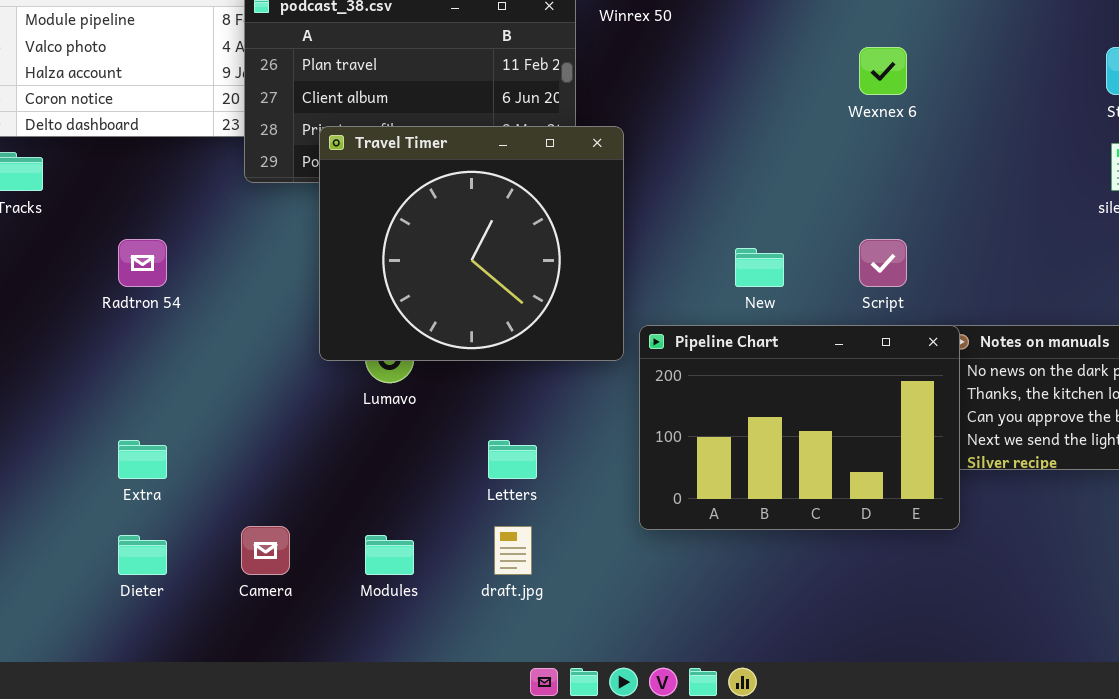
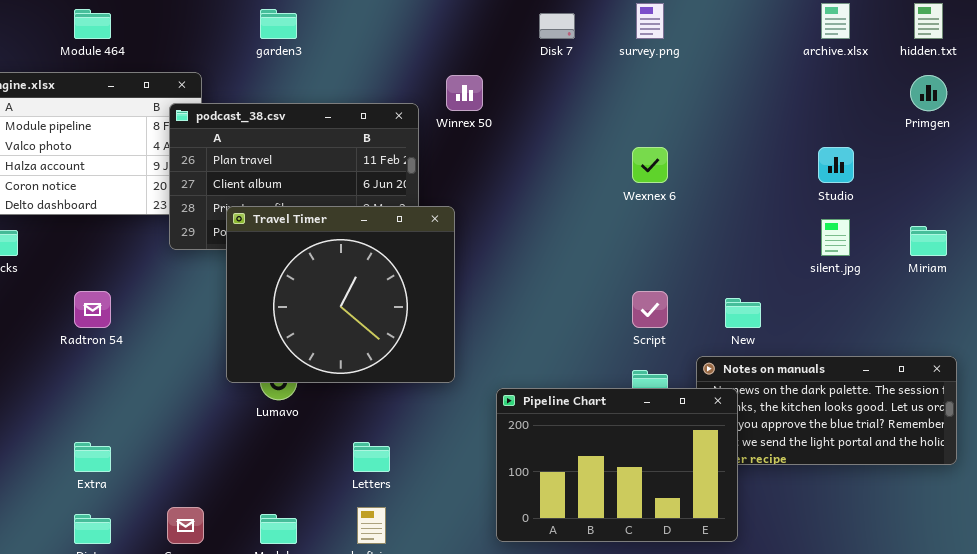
New: [735,248,784,287] -> [725,298,761,328], moved
Pipeline Chart: [639,325,960,530] -> [496,388,738,542], moved

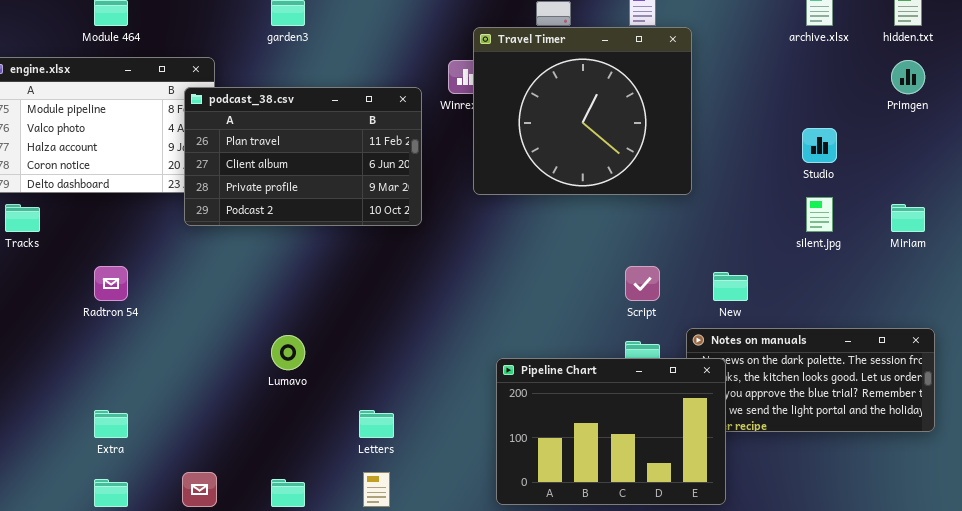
Travel Timer: [226,206,455,383] -> [473,27,692,195], moved

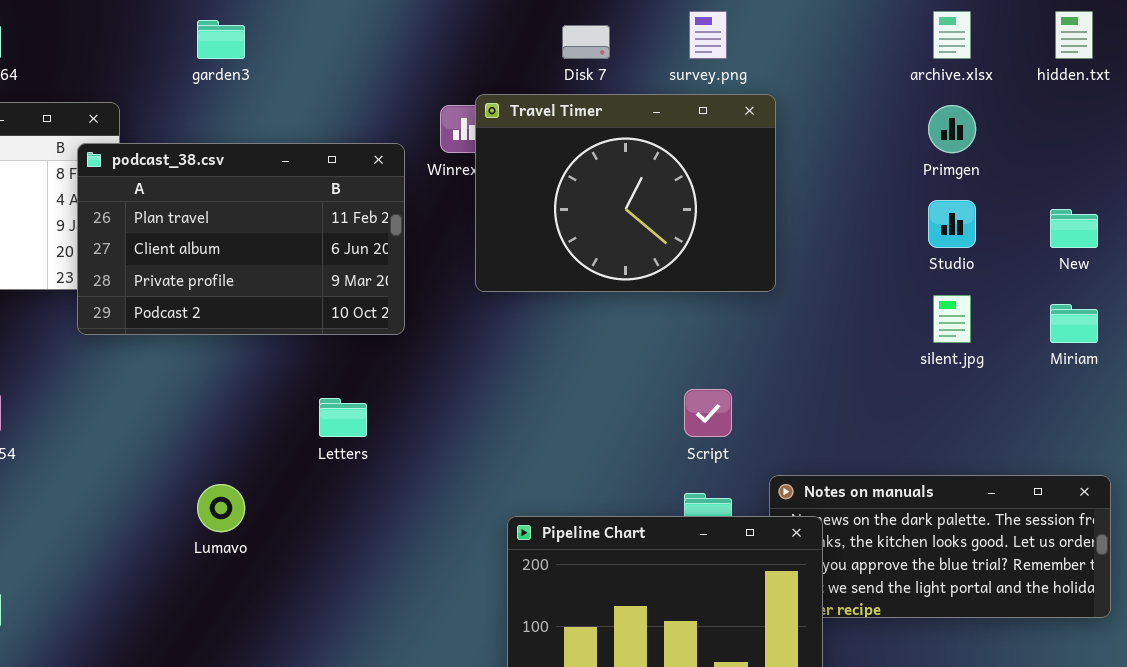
Travel Timer: [473,27,692,195] -> [475,94,776,292], resized
Primgen: [891,60,925,94] -> [928,105,976,153], moved
New: [713,272,748,301] -> [1050,209,1098,248], moved
Letters: [359,410,394,438] -> [319,398,367,437], moved

